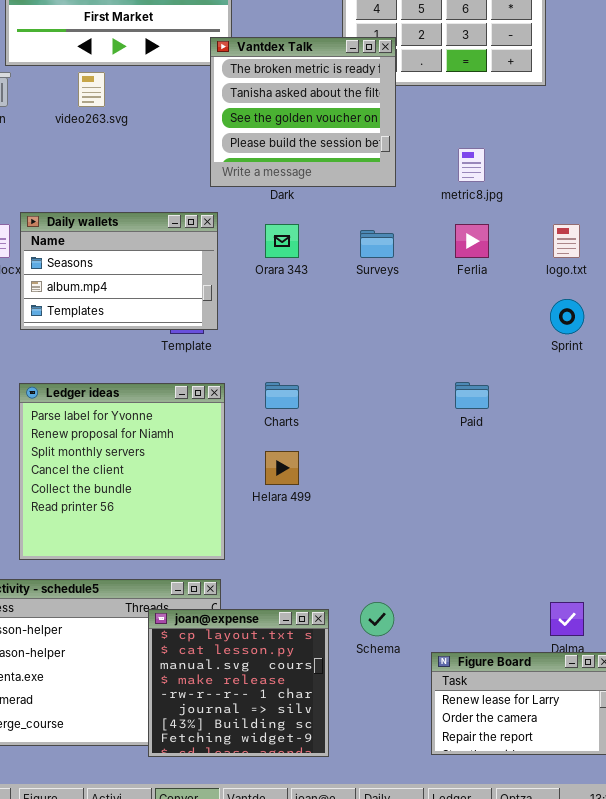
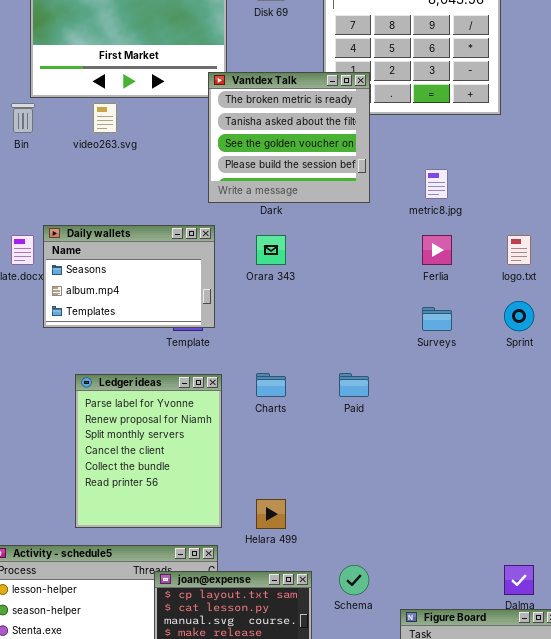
Surveys: [360,230,394,258] -> [422,307,452,331], moved
Paid: [455,382,489,409] -> [339,373,369,397], moved
Ledger ideas: [19,383,225,560] -> [75,374,222,528], resized
Helara 499: [265,451,299,485] -> [256,499,286,529], moved

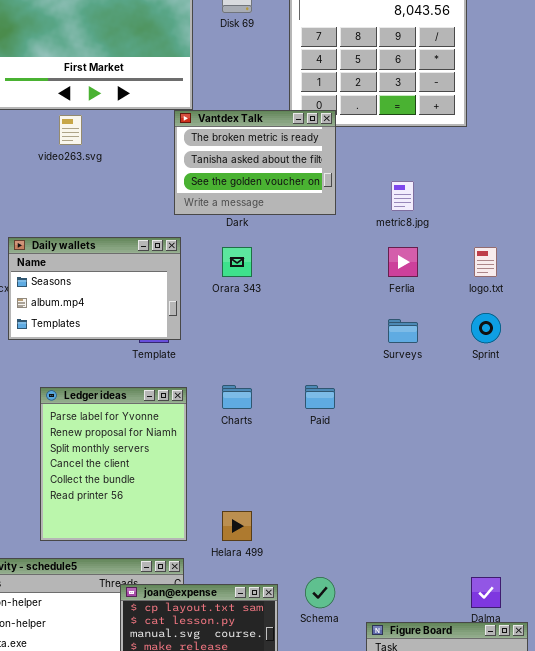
Vantdex Talk: [208,72,370,203] -> [174,110,336,215], resized

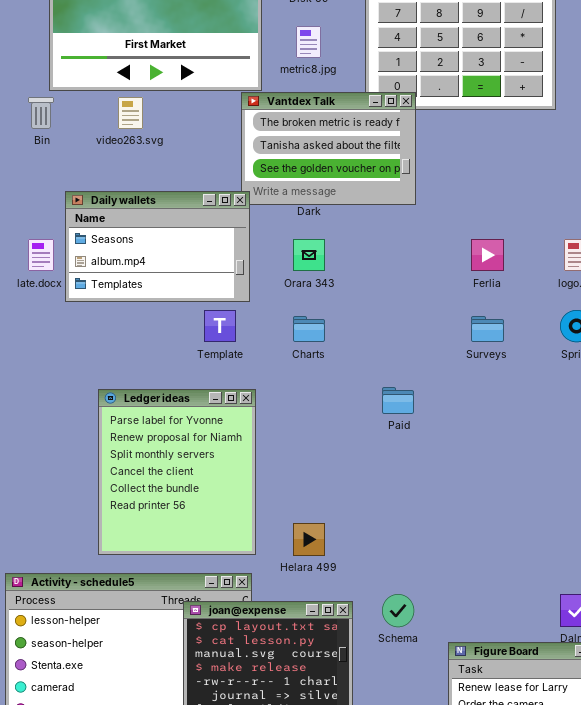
metric8.jpg: [391,181,414,211] -> [296,26,321,58], moved
Daily wallets: [8,237,181,340] -> [65,191,250,302], moved
Charts: [222,385,252,409] -> [293,316,325,342], moved

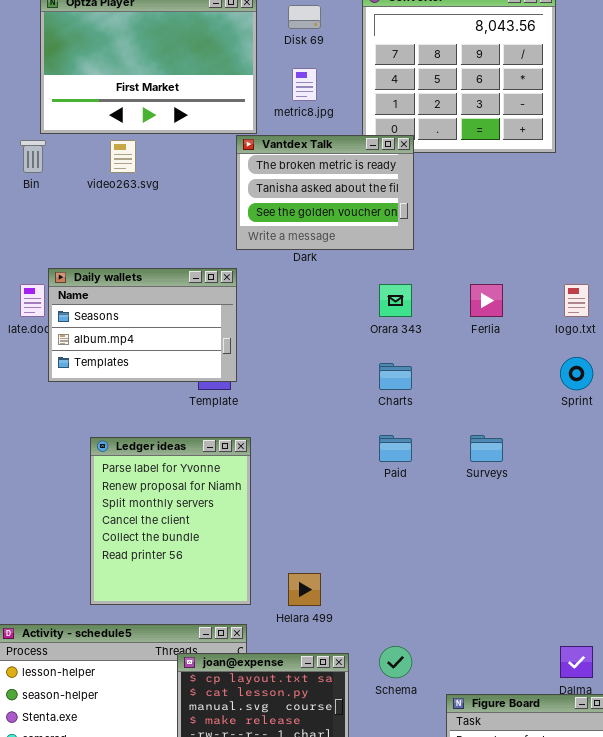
Daily wallets: [65,191,250,302] -> [48,268,237,382], moved
Orara 343: [293,239,325,271] -> [379,284,412,317], moved
Charts: [293,316,325,342] -> [379,363,412,390], moved
Surveys: [471,316,504,342] -> [470,435,503,462], moved

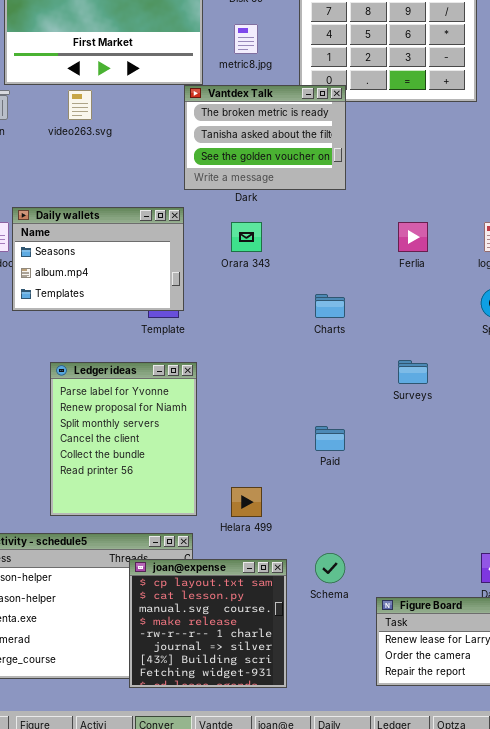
Orara 343: [379,284,412,317] -> [231,222,262,252], moved
Paid: [379,435,412,462] -> [315,426,345,451], moved

